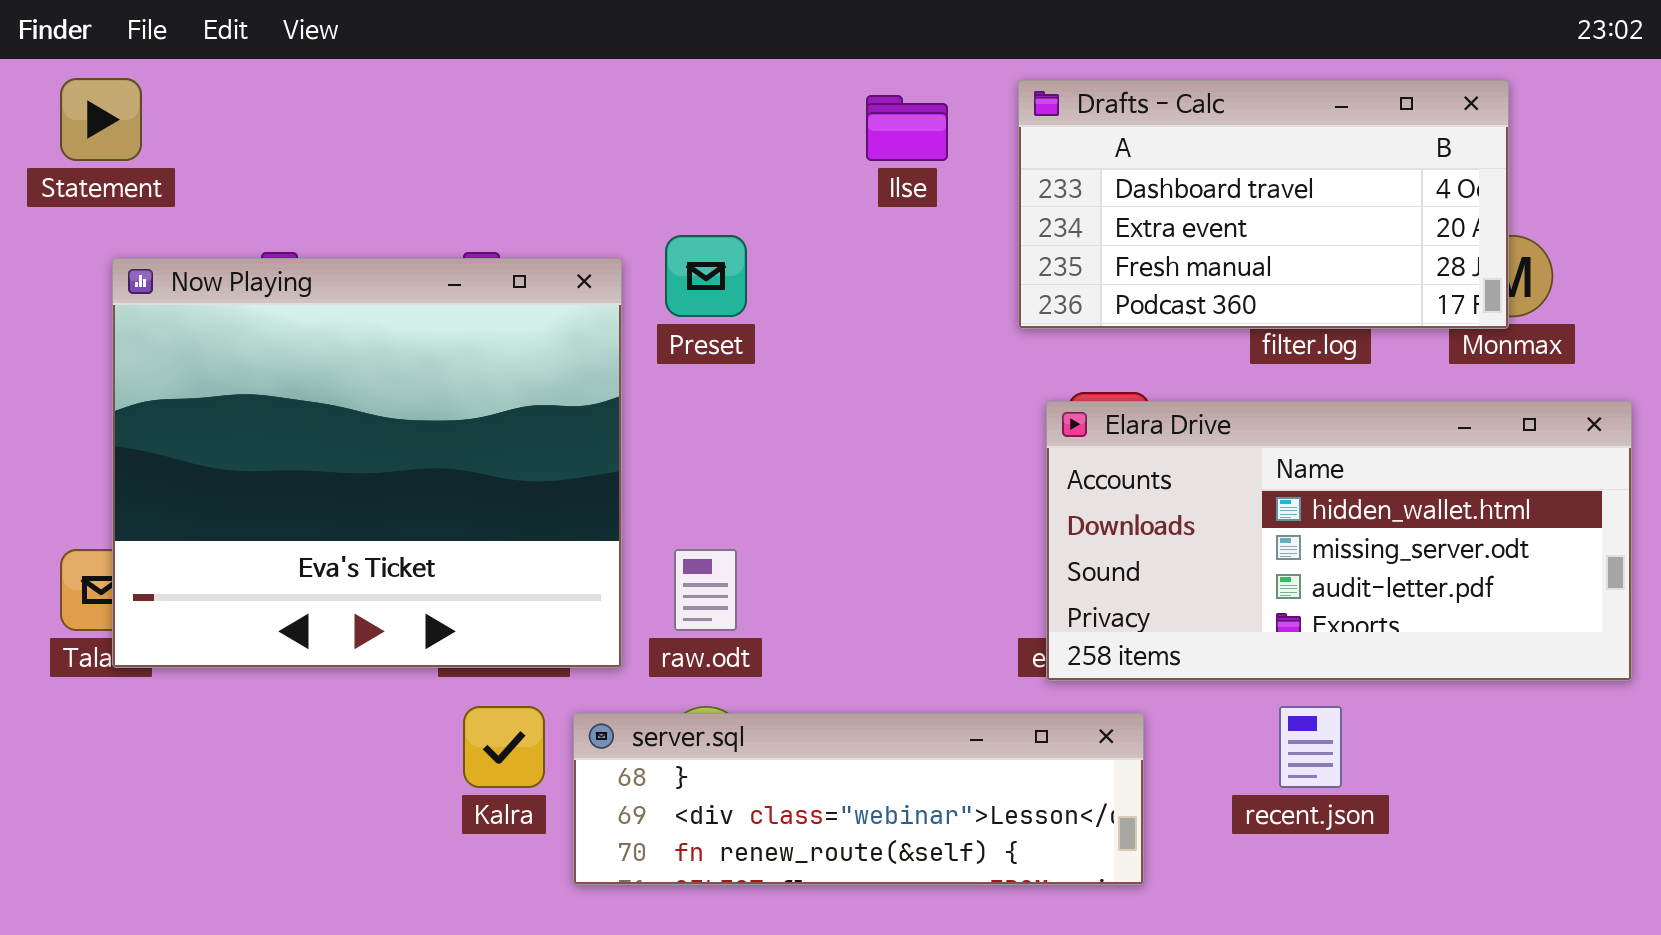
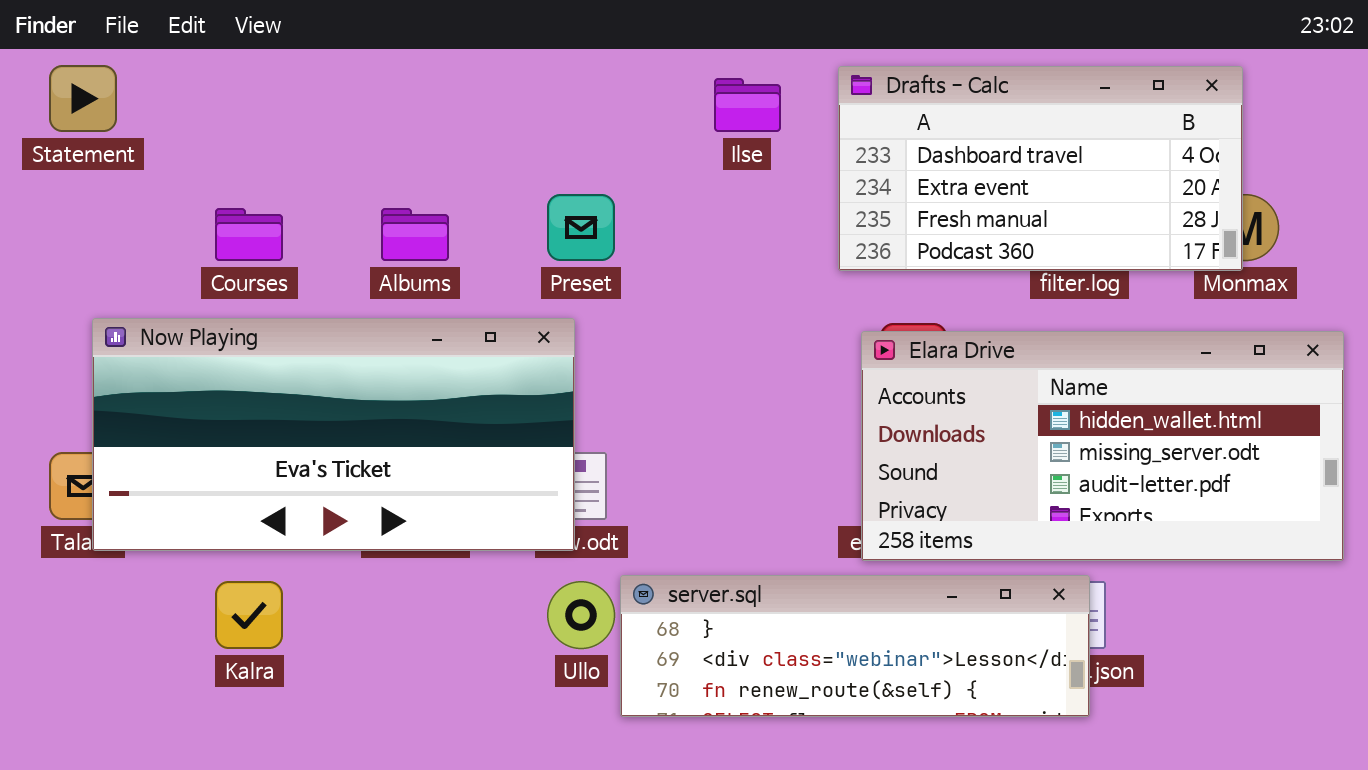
Now Playing: [112,258,622,668] -> [92,318,575,551], resized
Kalra: [463,706,545,788] -> [215,581,283,649], moved
server.sql: [573,713,1144,885] -> [620,575,1090,717], moved

